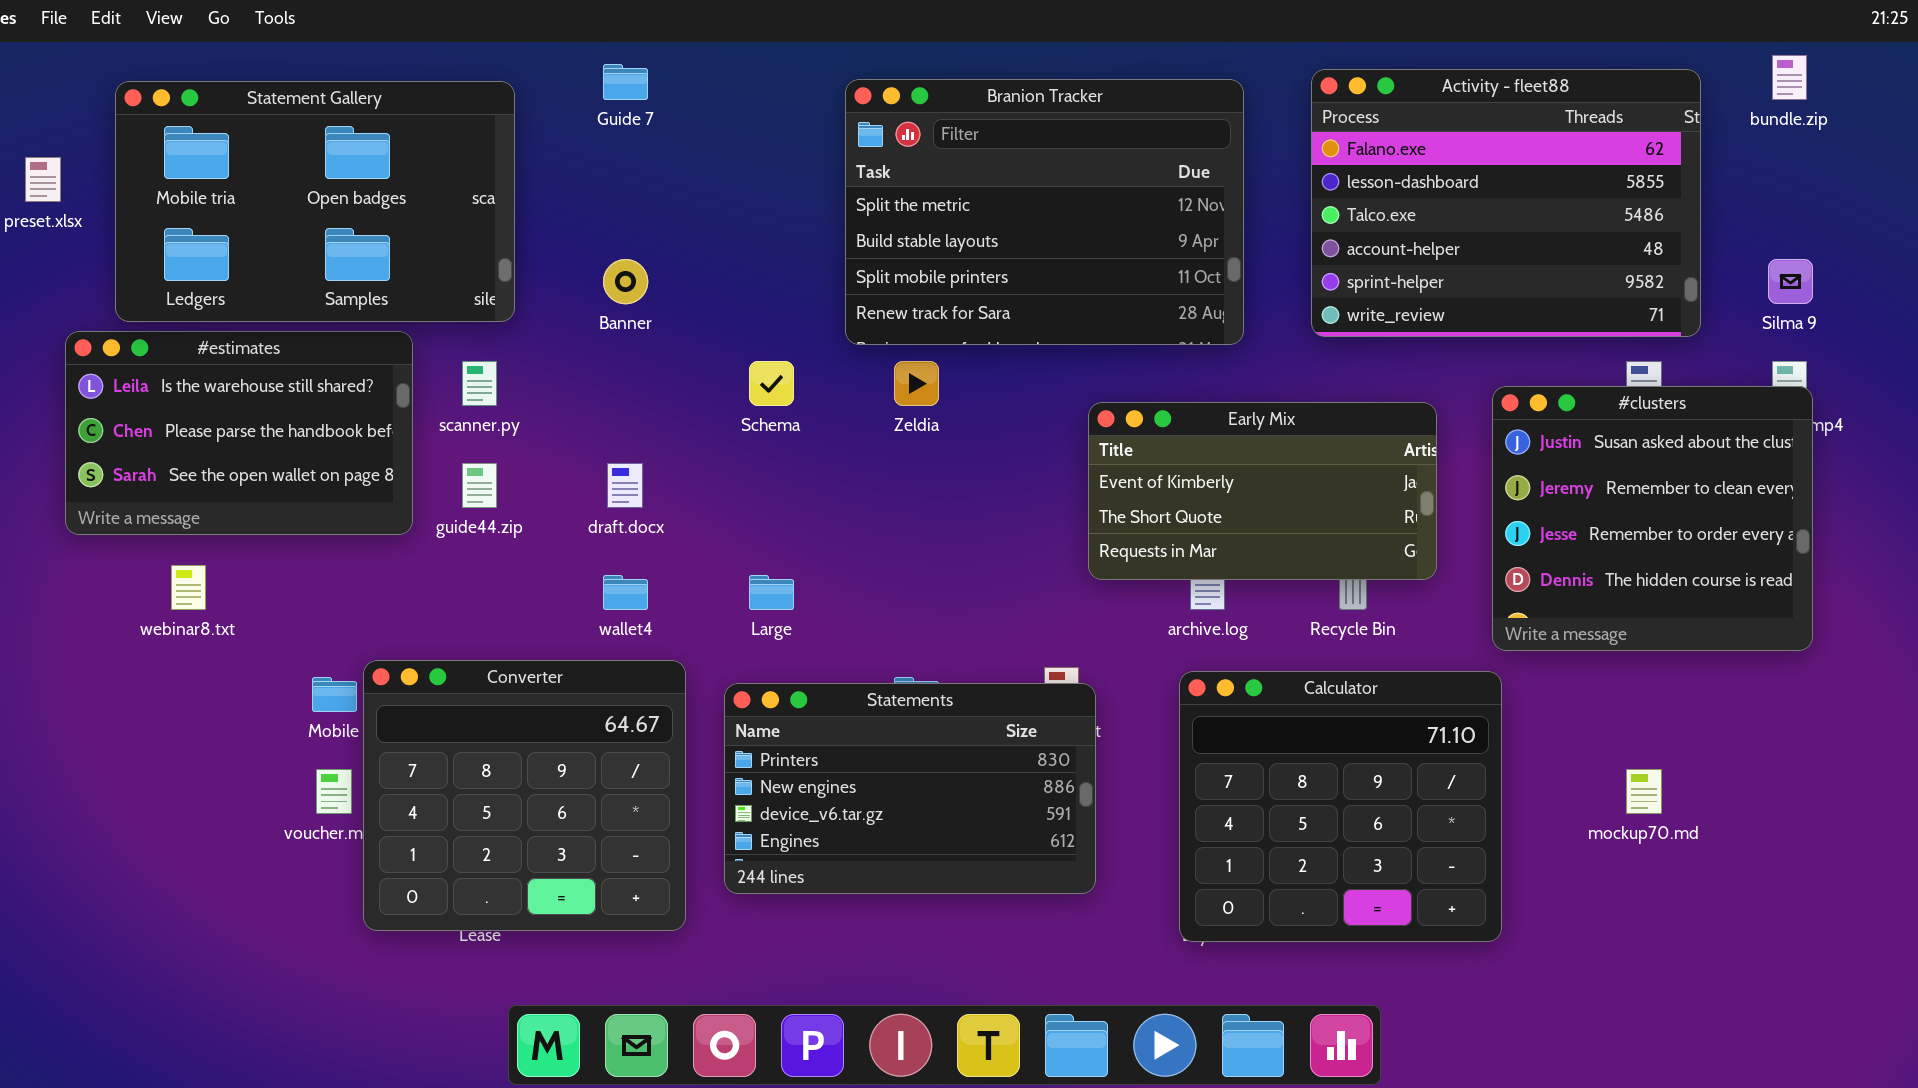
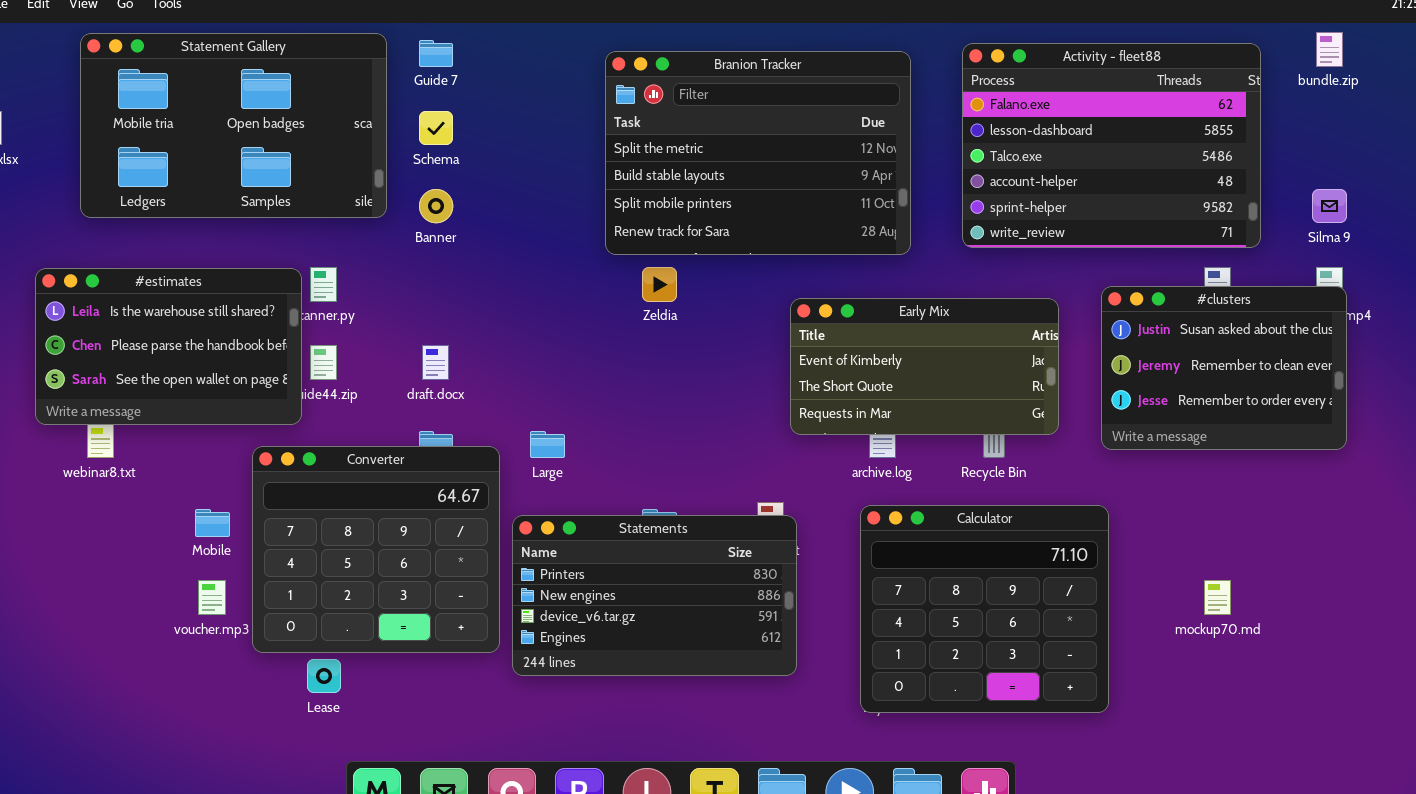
Statement Gallery: [115,81,515,322] -> [80,33,387,218], moved
#estimates: [65,331,413,535] -> [35,268,302,425], moved
Schema: [749,361,794,406] -> [419,111,453,145], moved
#clusters: [1492,386,1813,651] -> [1101,286,1347,450], resized
Converter: [363,660,686,931] -> [252,446,500,653], moved

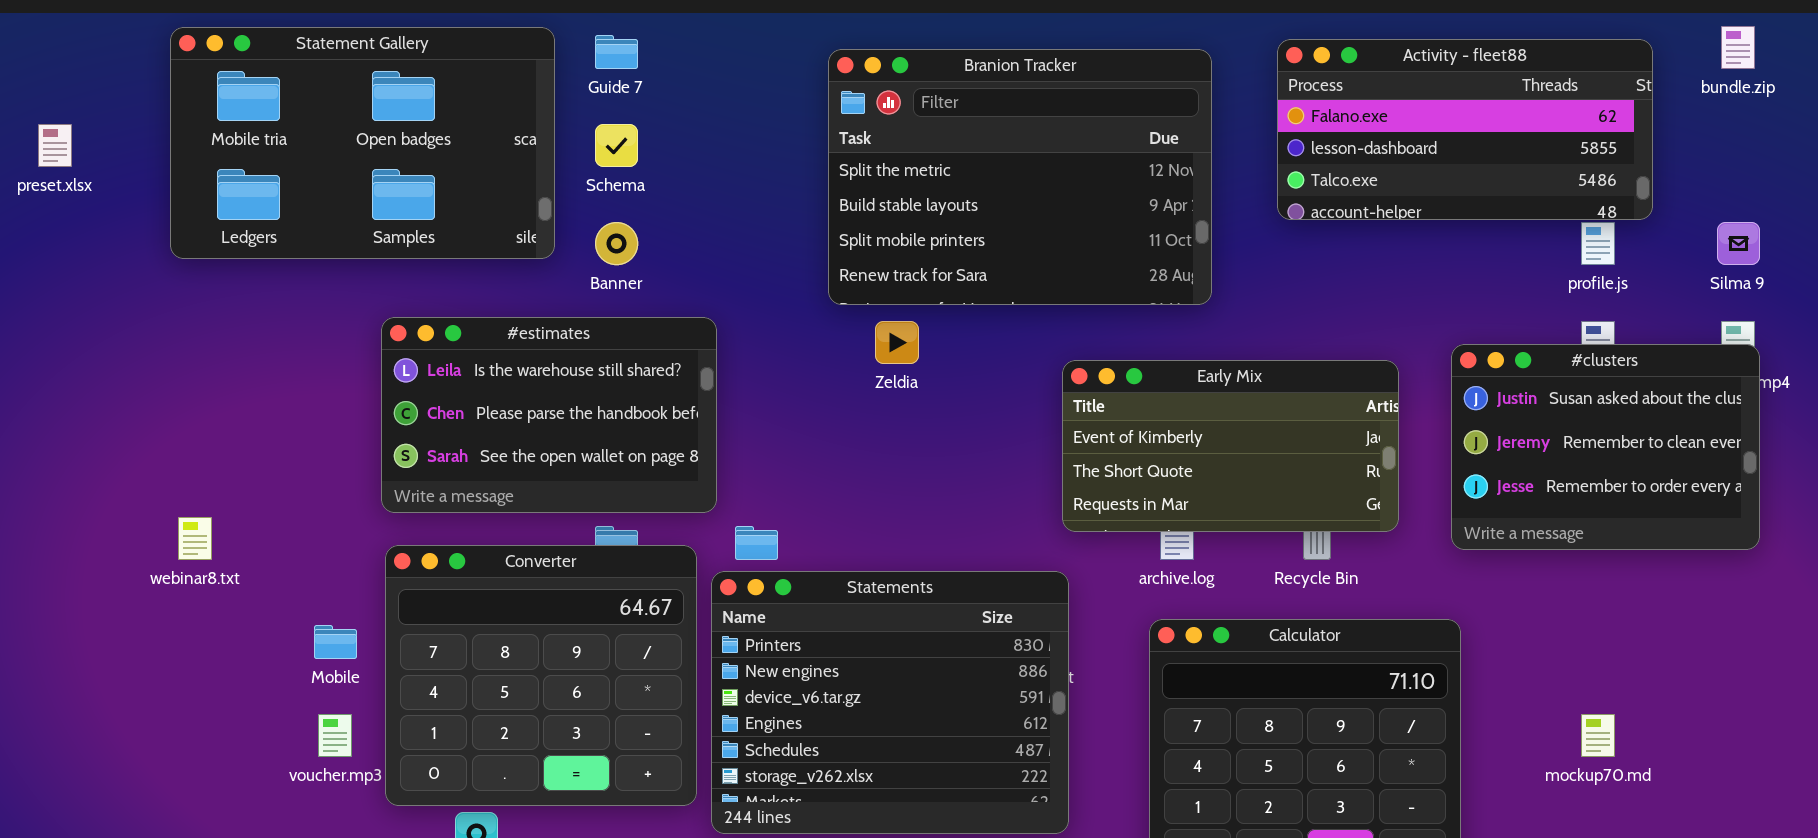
Activity - fleet88: [962,43,1261,248] -> [1277,39,1653,220], resized
#estimates: [35,268,302,425] -> [381,317,717,513], moved
Statements: [512,515,797,676] -> [711,571,1069,834], resized

